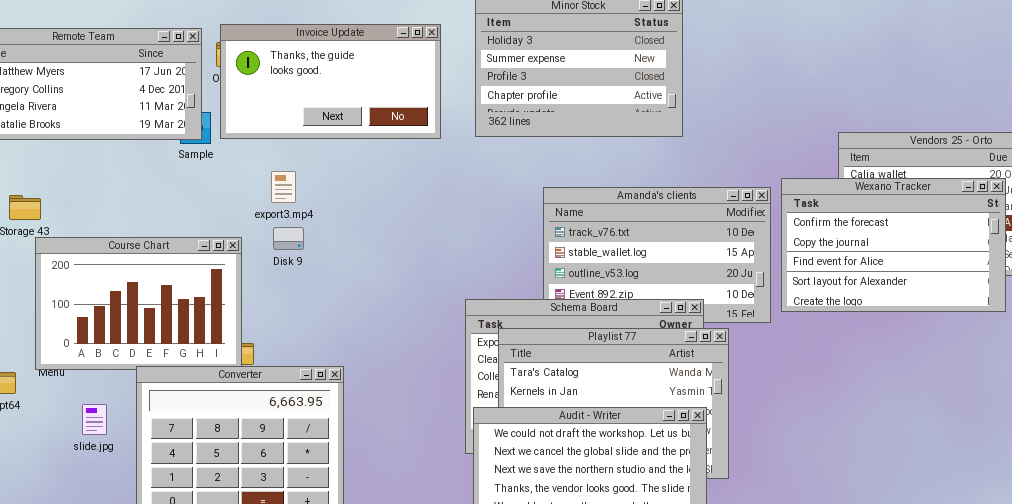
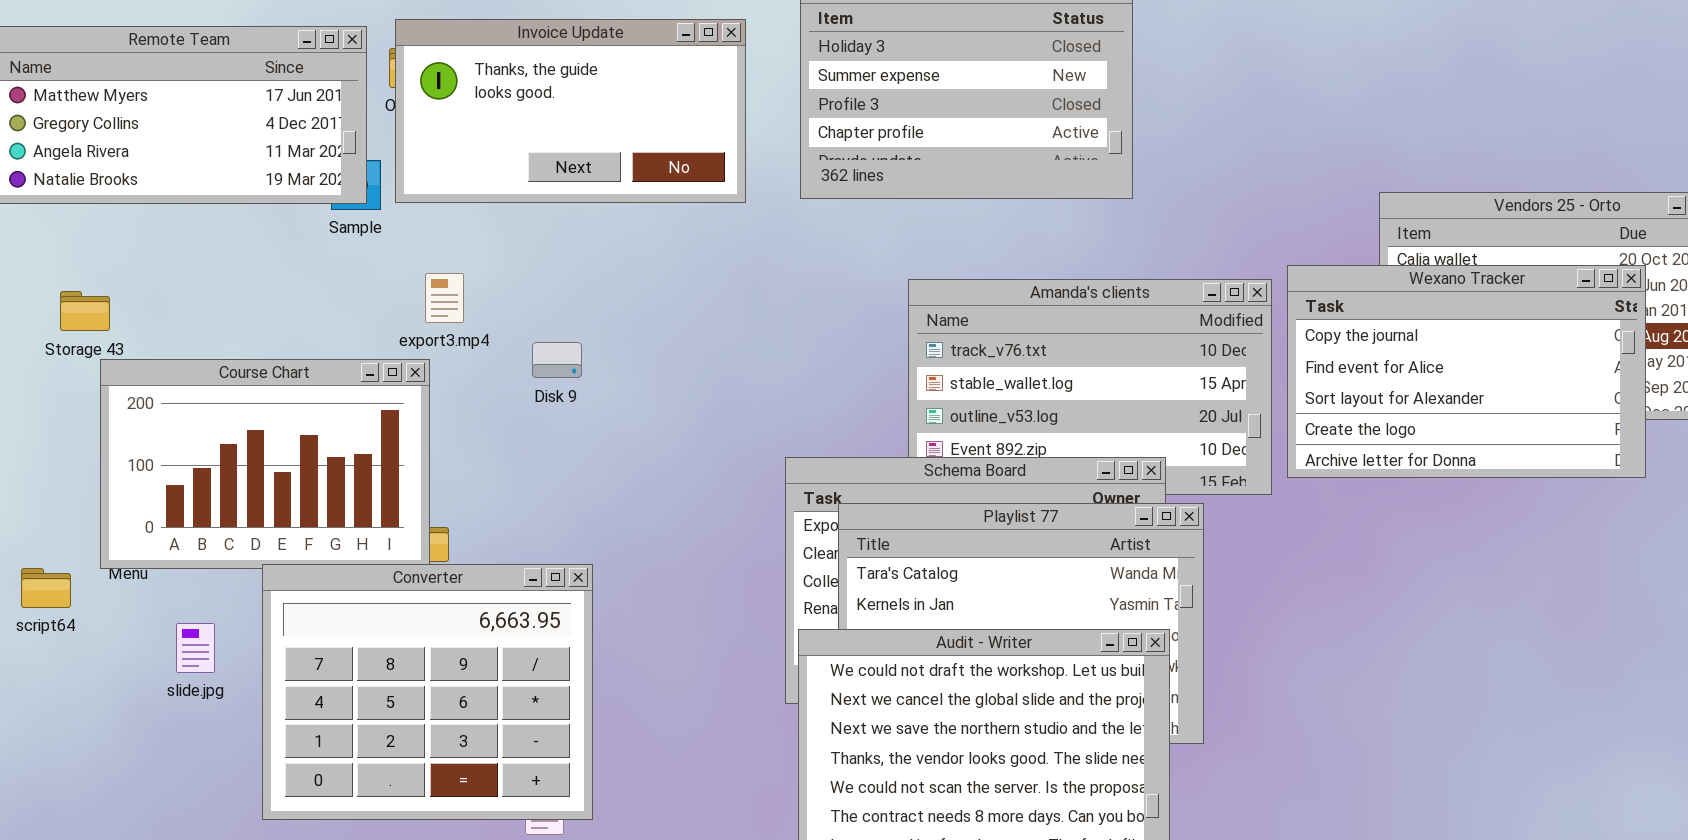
export3.mp4: [271,171,296,203] -> [425,273,464,323], moved
Wexano Tracker: [781,178,1006,312] -> [1287,265,1646,478], scrolled down 1 row
Disk 9: [273,227,304,250] -> [532,342,582,378], moved

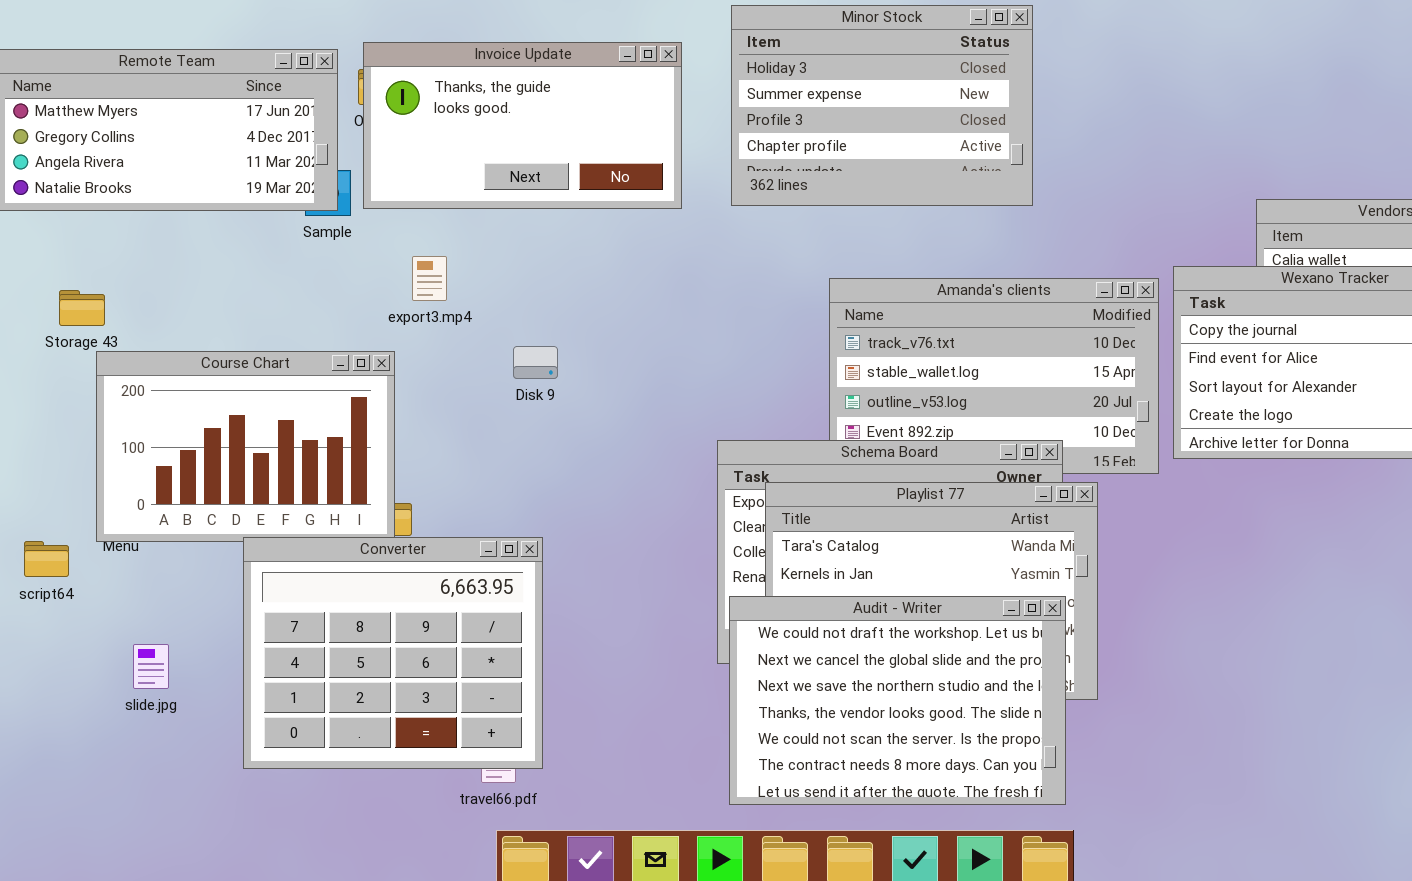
export3.mp4: [425,273,464,323] -> [412,256,447,301], moved
Disk 9: [532,342,582,378] -> [513,346,558,379], moved
slide.jpg: [176,623,215,673] -> [133,644,169,689], moved

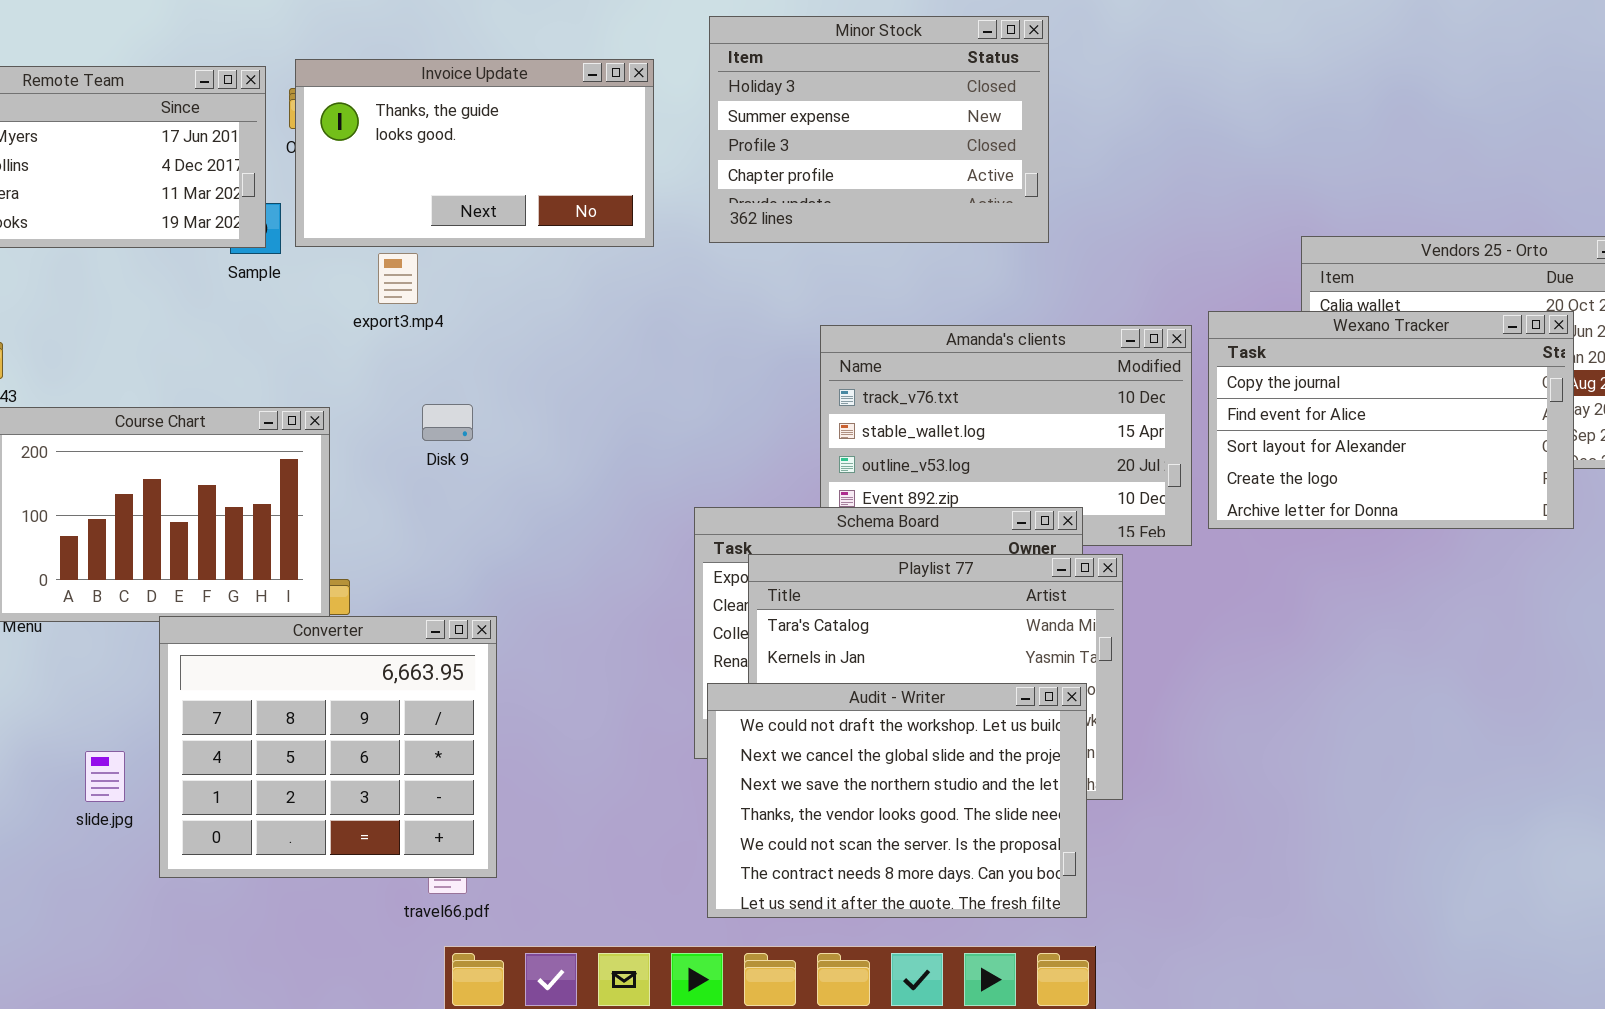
export3.mp4: [412,256,447,301] -> [378,253,418,304], moved
Disk 9: [513,346,558,379] -> [422,404,473,441], moved
slide.jpg: [133,644,169,689] -> [85,751,125,802], moved

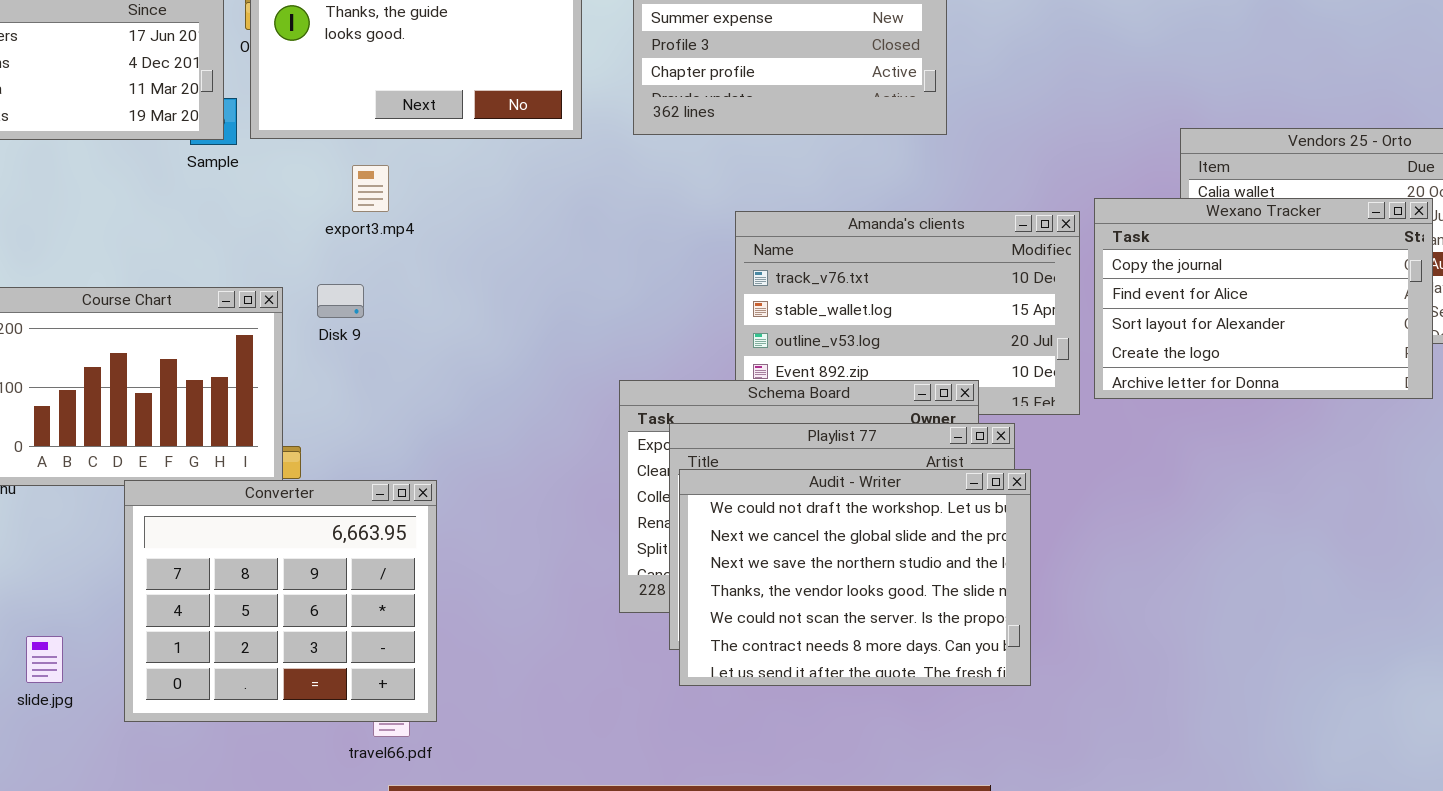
export3.mp4: [378,253,418,304] -> [352,165,389,212], moved
Disk 9: [422,404,473,441] -> [317,284,364,318], moved
Audit - Writer: [707,683,1087,918] -> [679,469,1031,686], moved
slide.jpg: [85,751,125,802] -> [26,636,63,683], moved

